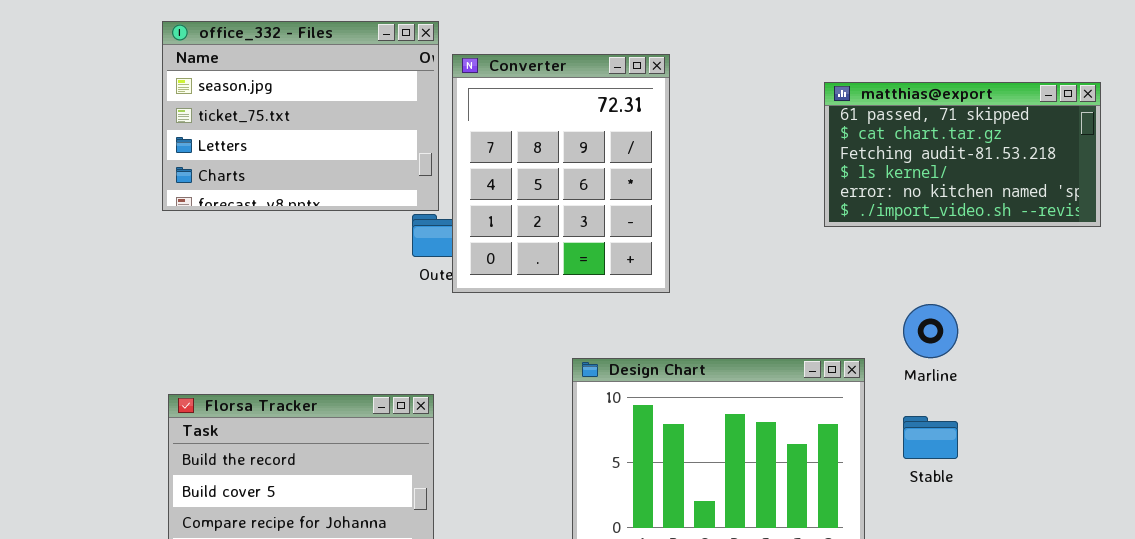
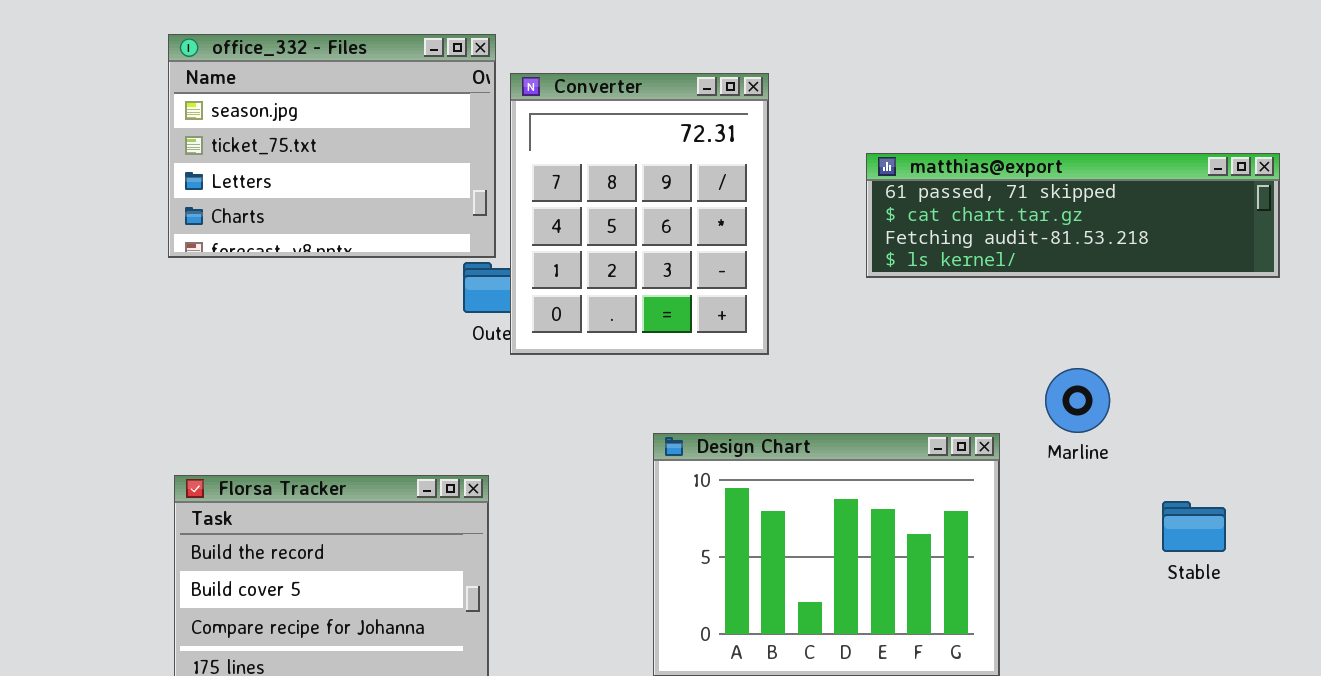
matthias@export: [824,82,1101,227] -> [866,153,1280,278], resized
Stable: [903,416,958,459] -> [1162,501,1226,552], moved

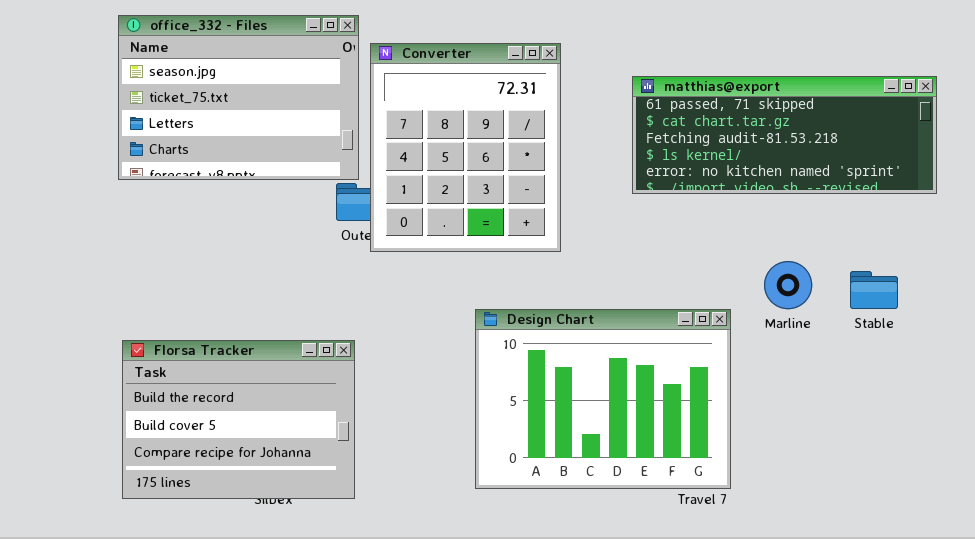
matthias@export: [866,153,1280,278] -> [632,76,937,194], resized
Stable: [1162,501,1226,552] -> [850,271,898,309], moved

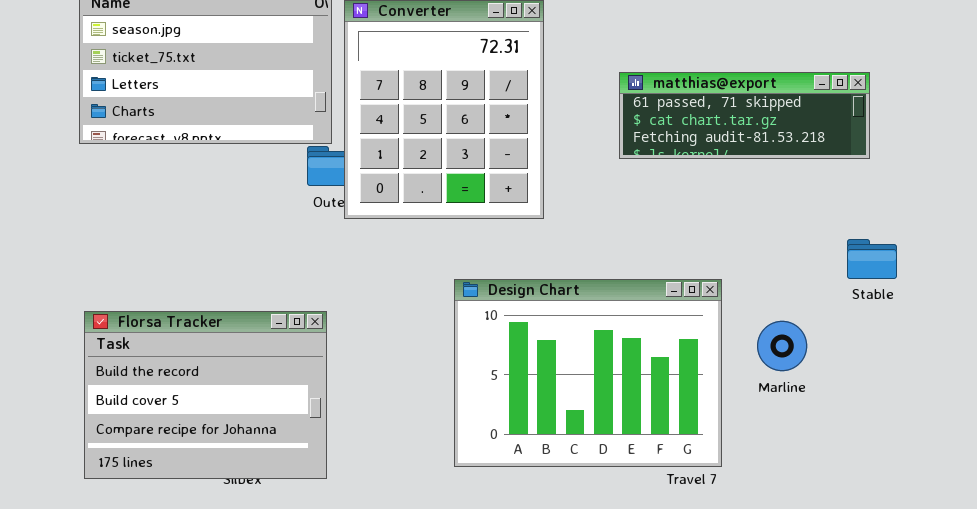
matthias@export: [632,76,937,194] -> [619,72,870,159], resized
Marline: [764,261,812,309] -> [757,321,807,371], moved

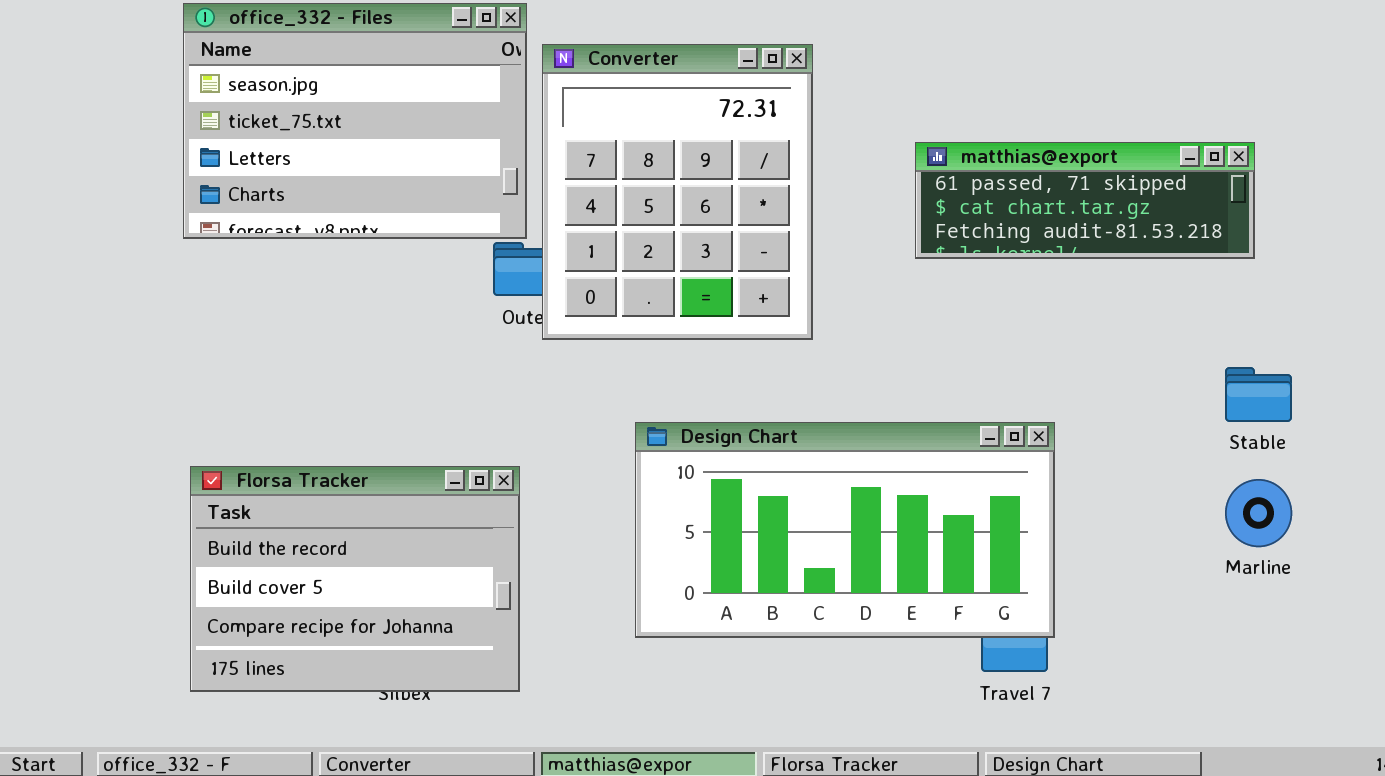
Design Chart: [454,279,722,467] -> [635,422,1055,638], resized
Marline: [757,321,807,371] -> [1225,479,1292,547], moved

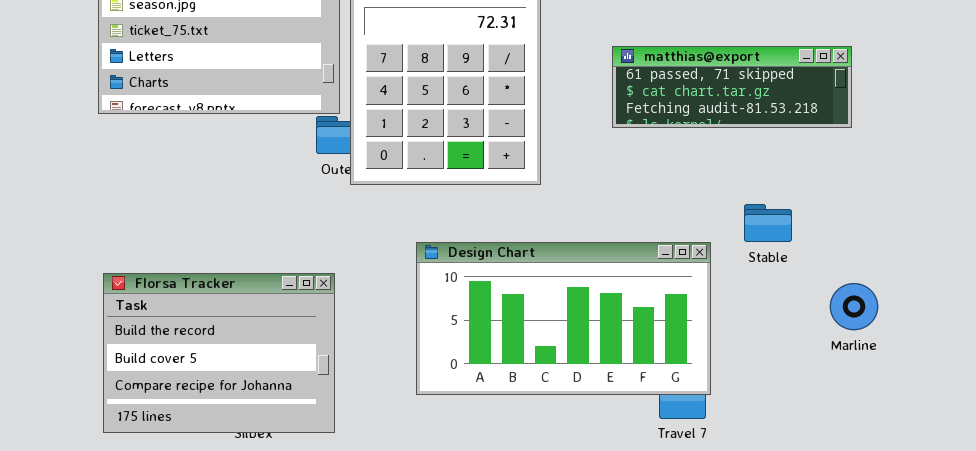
Stable: [1225,367,1292,422] -> [744,204,792,242], moved

